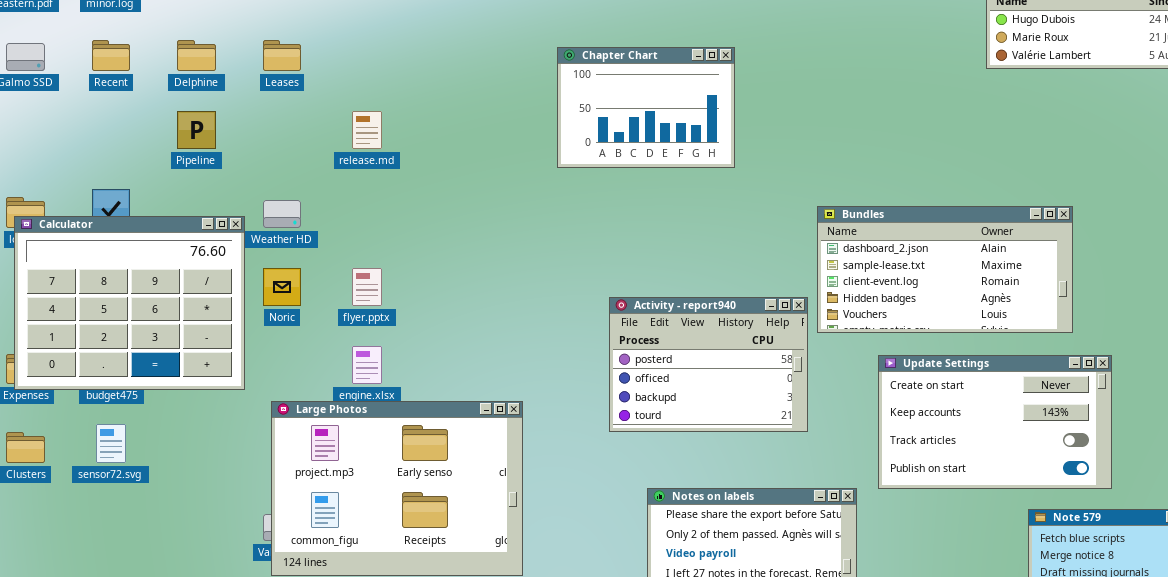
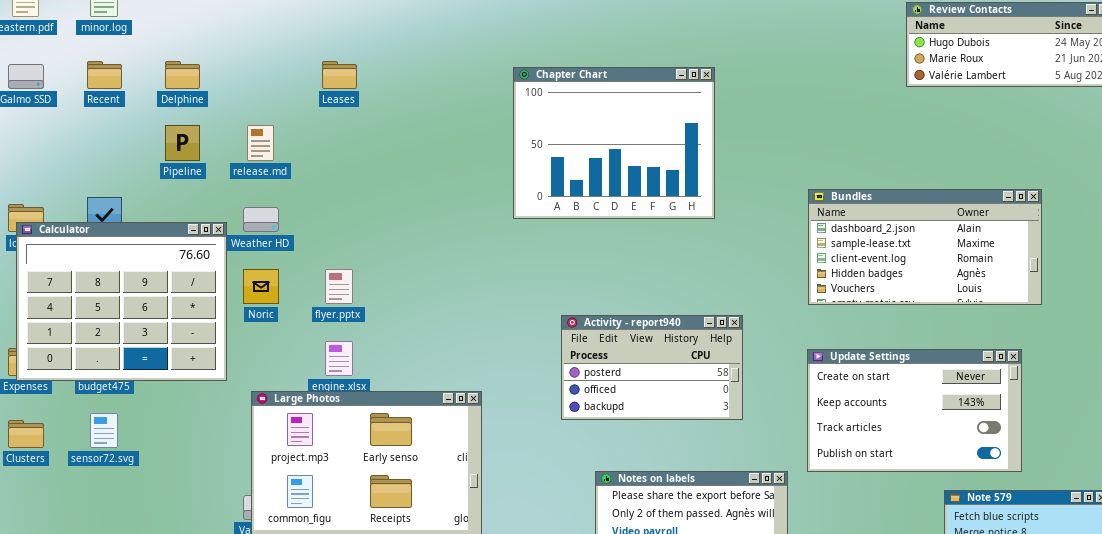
Leases: [263,40,301,71] -> [322,61,357,89], moved
Chapter Chart: [557,47,735,168] -> [513,67,715,219], resized
release.md: [352,111,382,149] -> [247,125,274,161], moved
Bundles: [817,206,1073,333] -> [808,189,1042,305], moved
Activity - report940: [609,297,808,432] -> [561,315,743,420], resized

